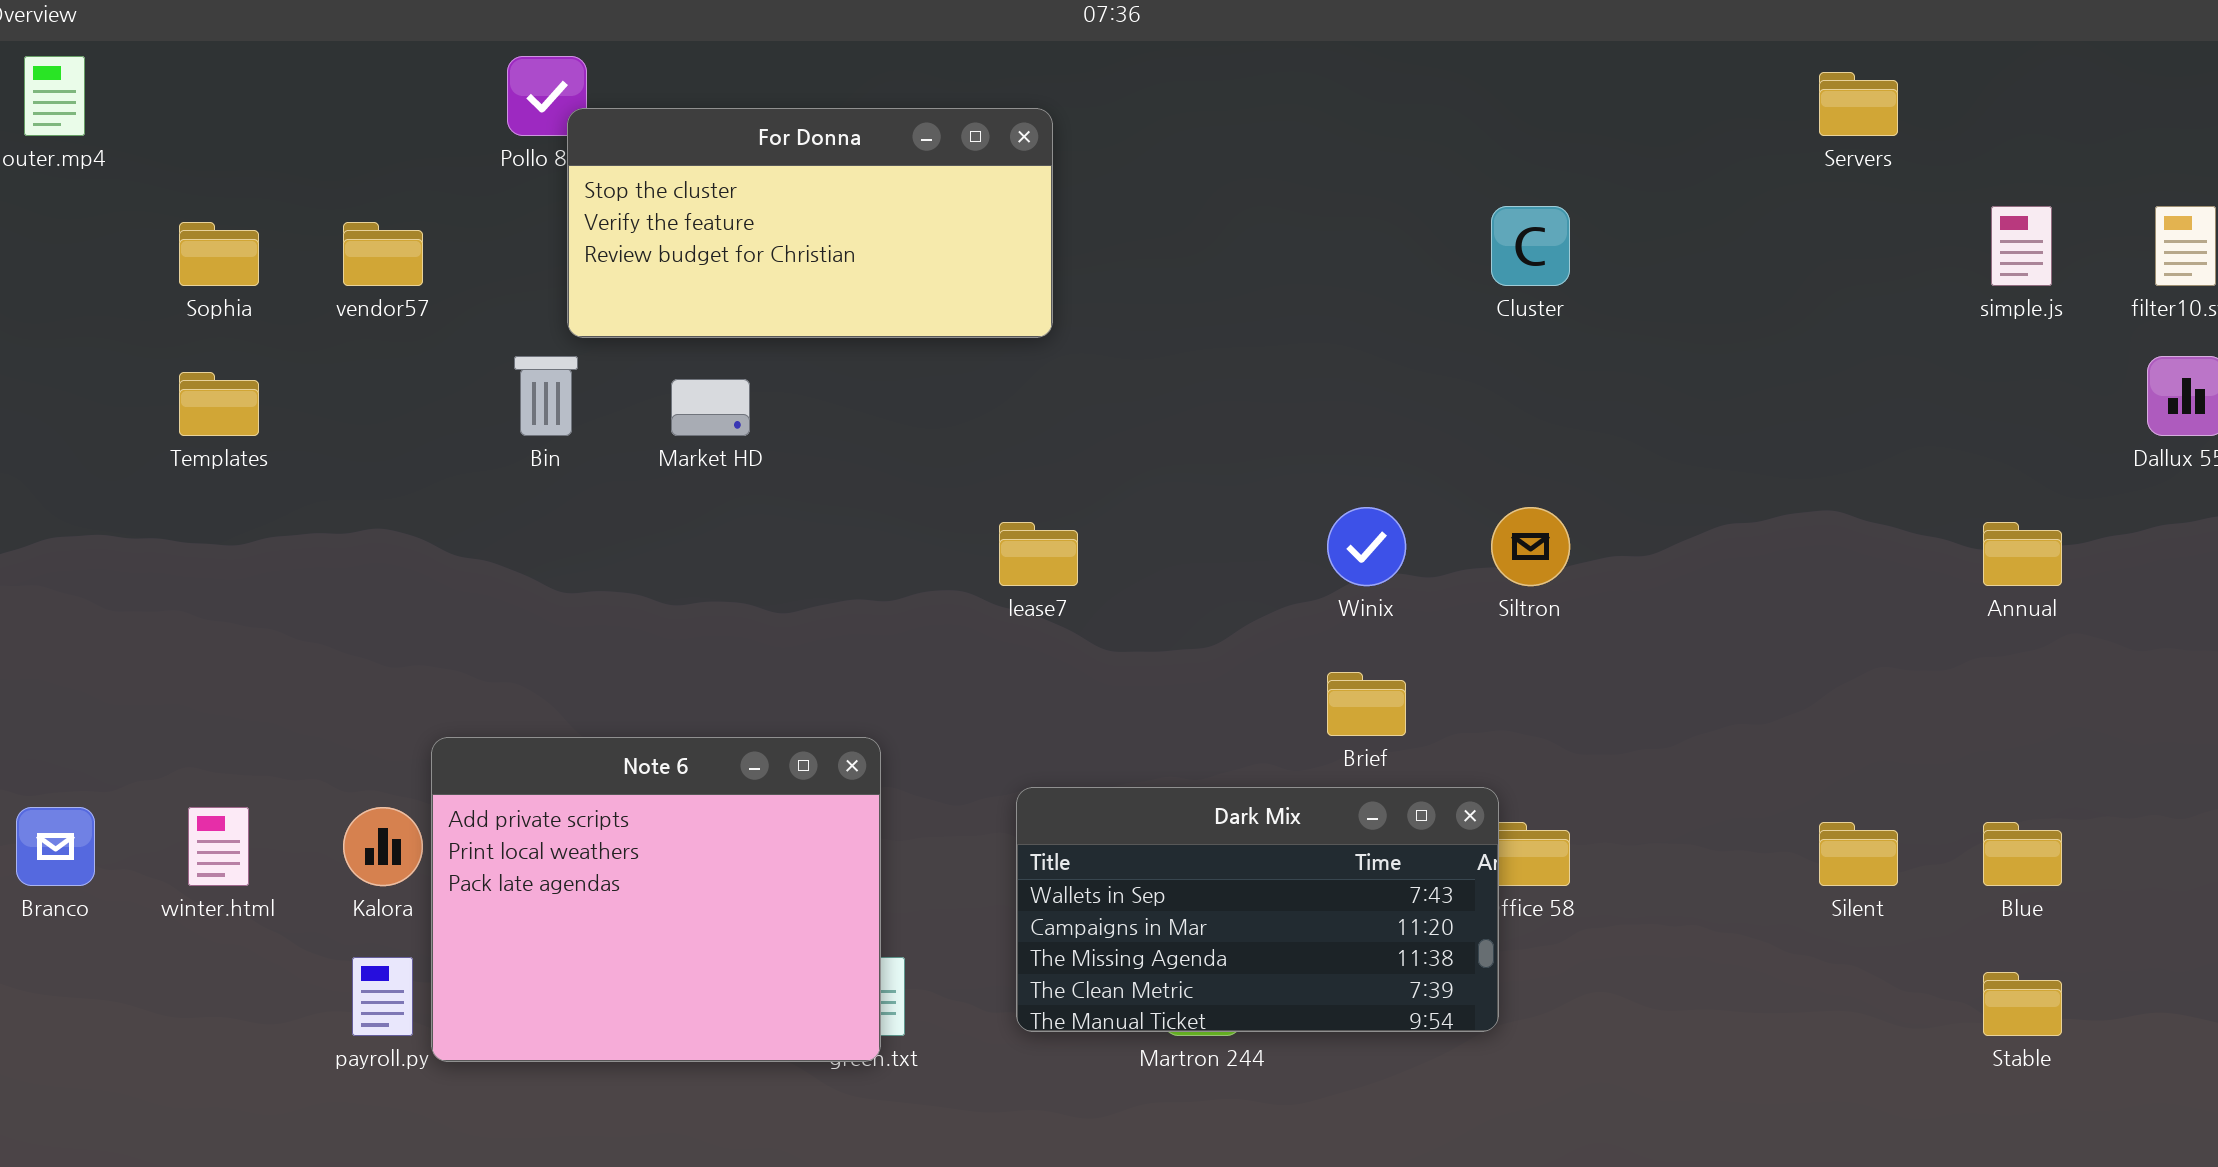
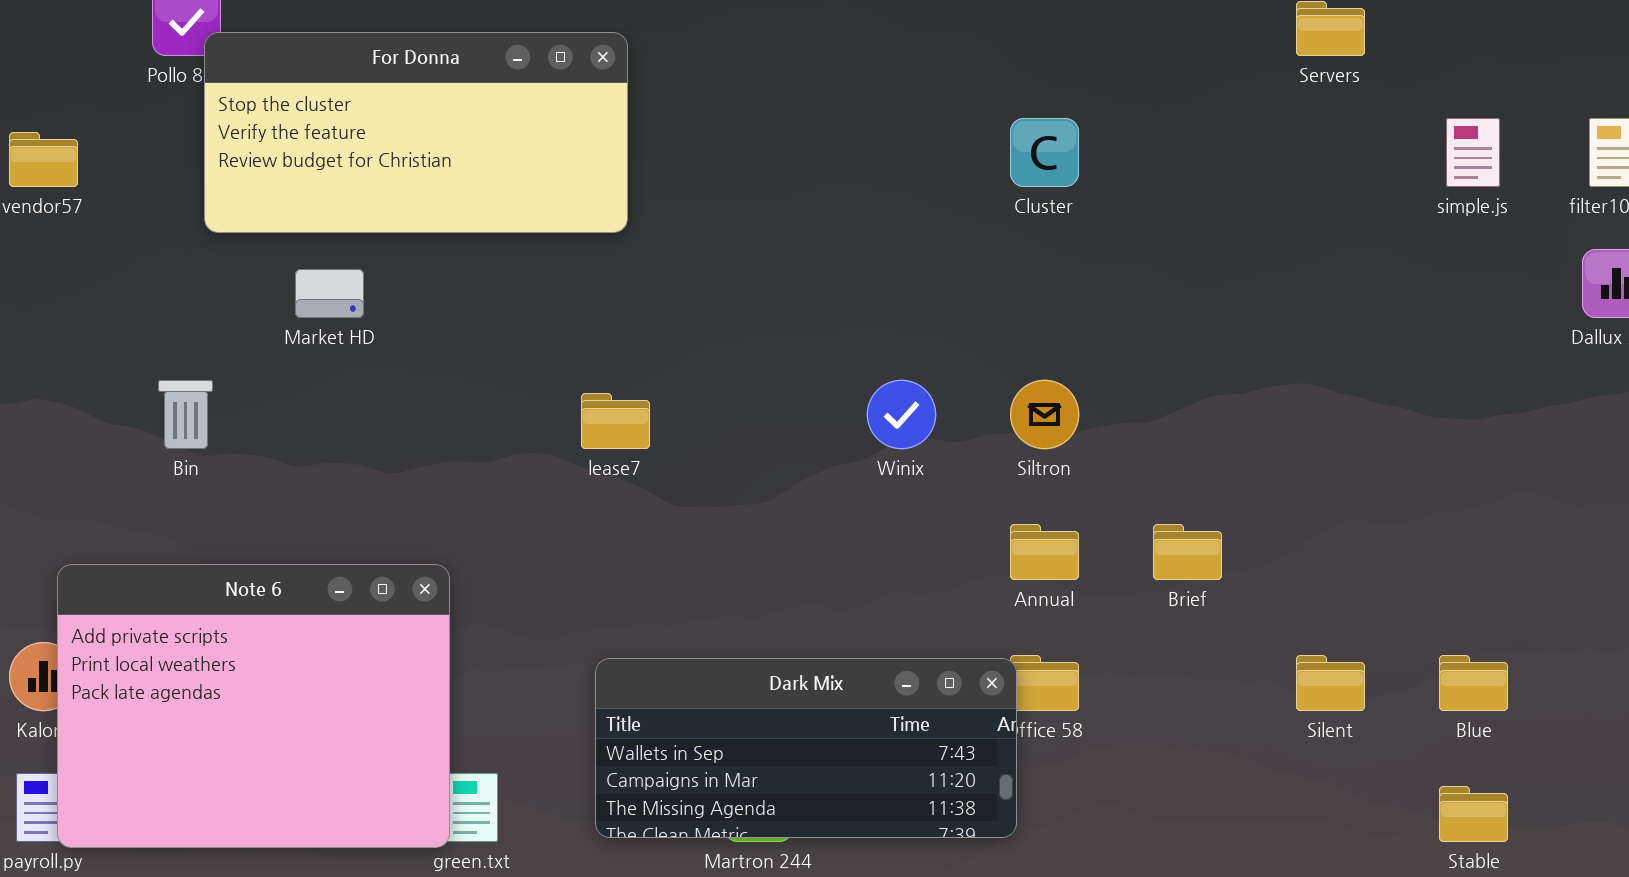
Bin: [514,356,578,436] -> [158,380,213,449], moved
Annual: [1983,522,2062,586] -> [1010,524,1079,580], moved
Brief: [1327,672,1406,736] -> [1153,524,1222,580], moved
Note 6: [431,737,881,1062] -> [57,564,450,848], moved
Dark Mix: [1016,787,1499,1032] -> [595,658,1017,838], resized

